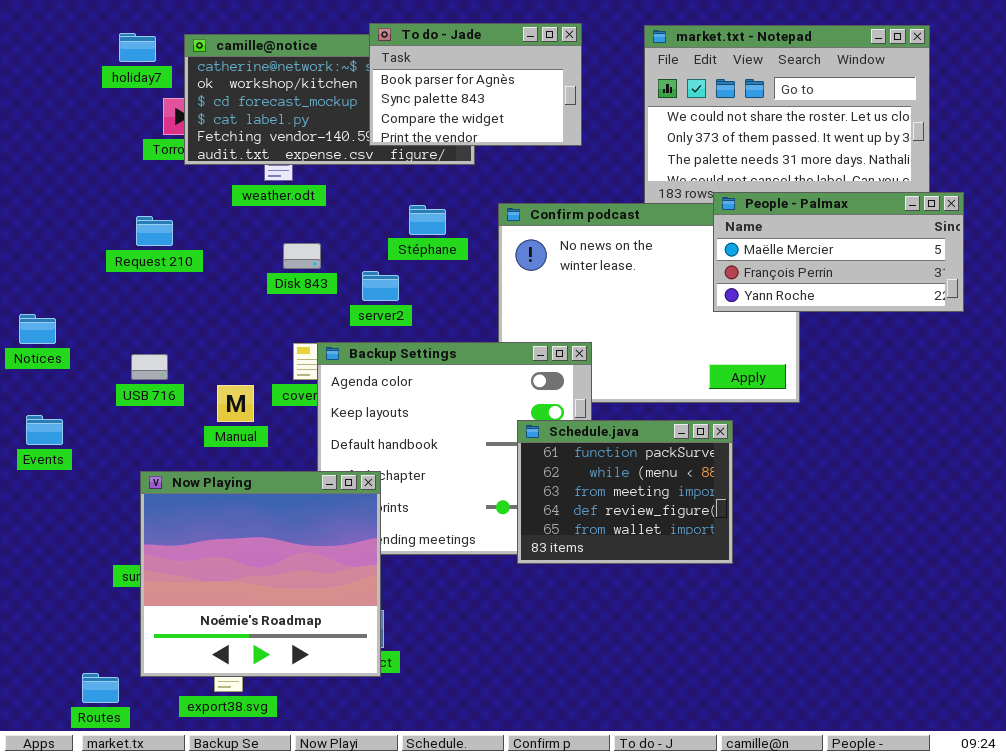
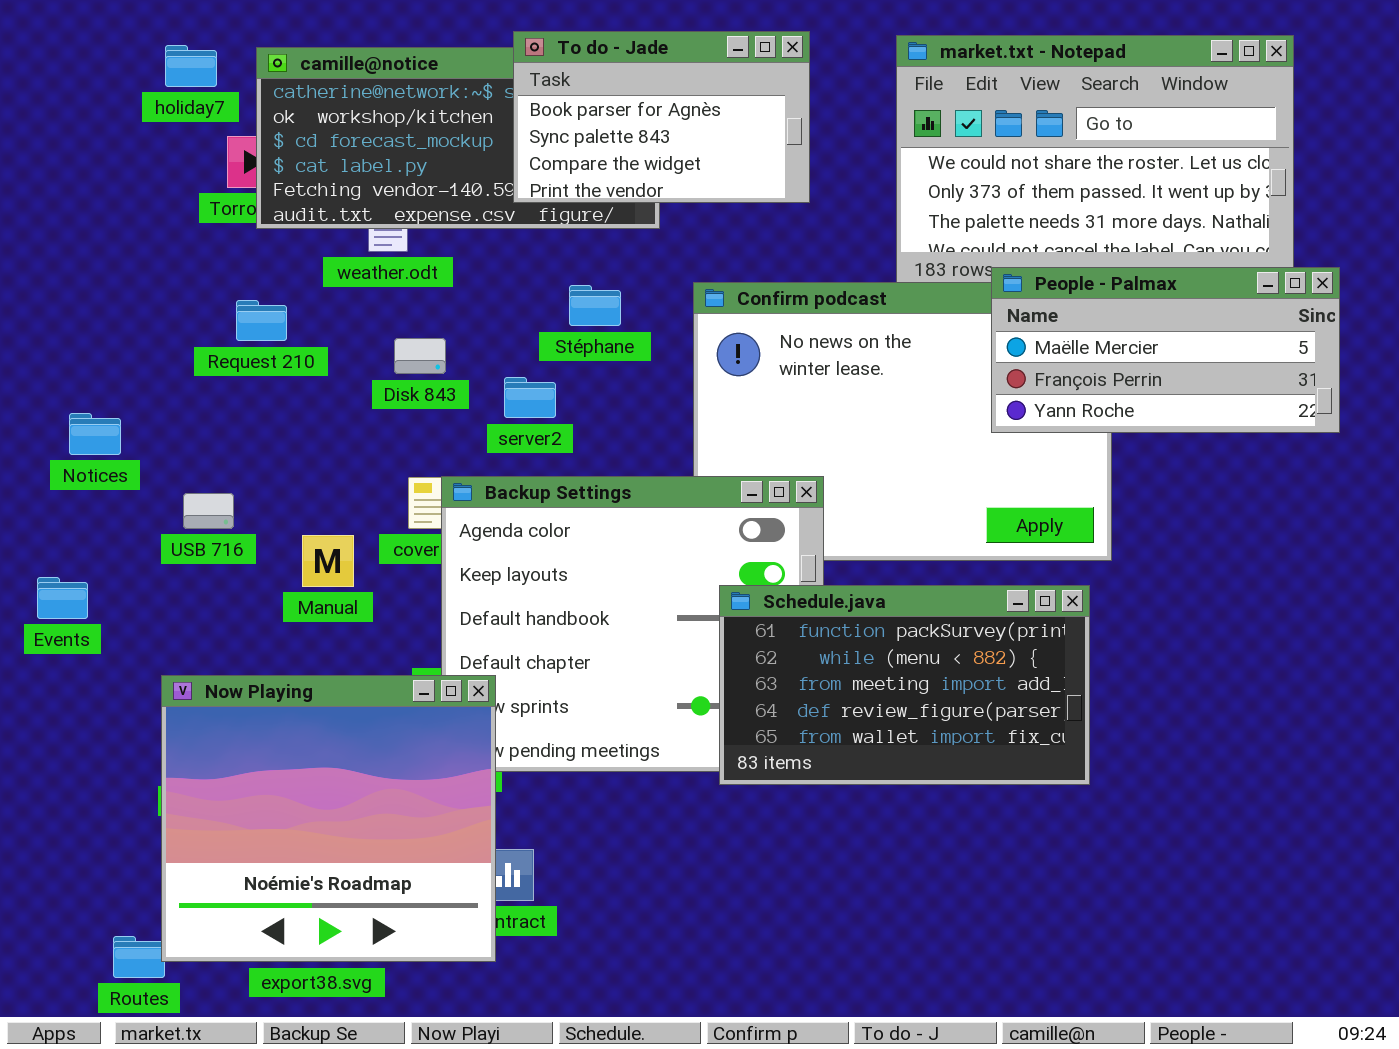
Request 210: [136,216,173,246] -> [236,300,287,341], moved
Notices: [19,314,56,344] -> [69,413,121,455], moved
Schedule.java: [517,420,733,564] -> [719,585,1090,785], resized
Now Playing: [140,471,381,677] -> [161,675,496,962], moved

